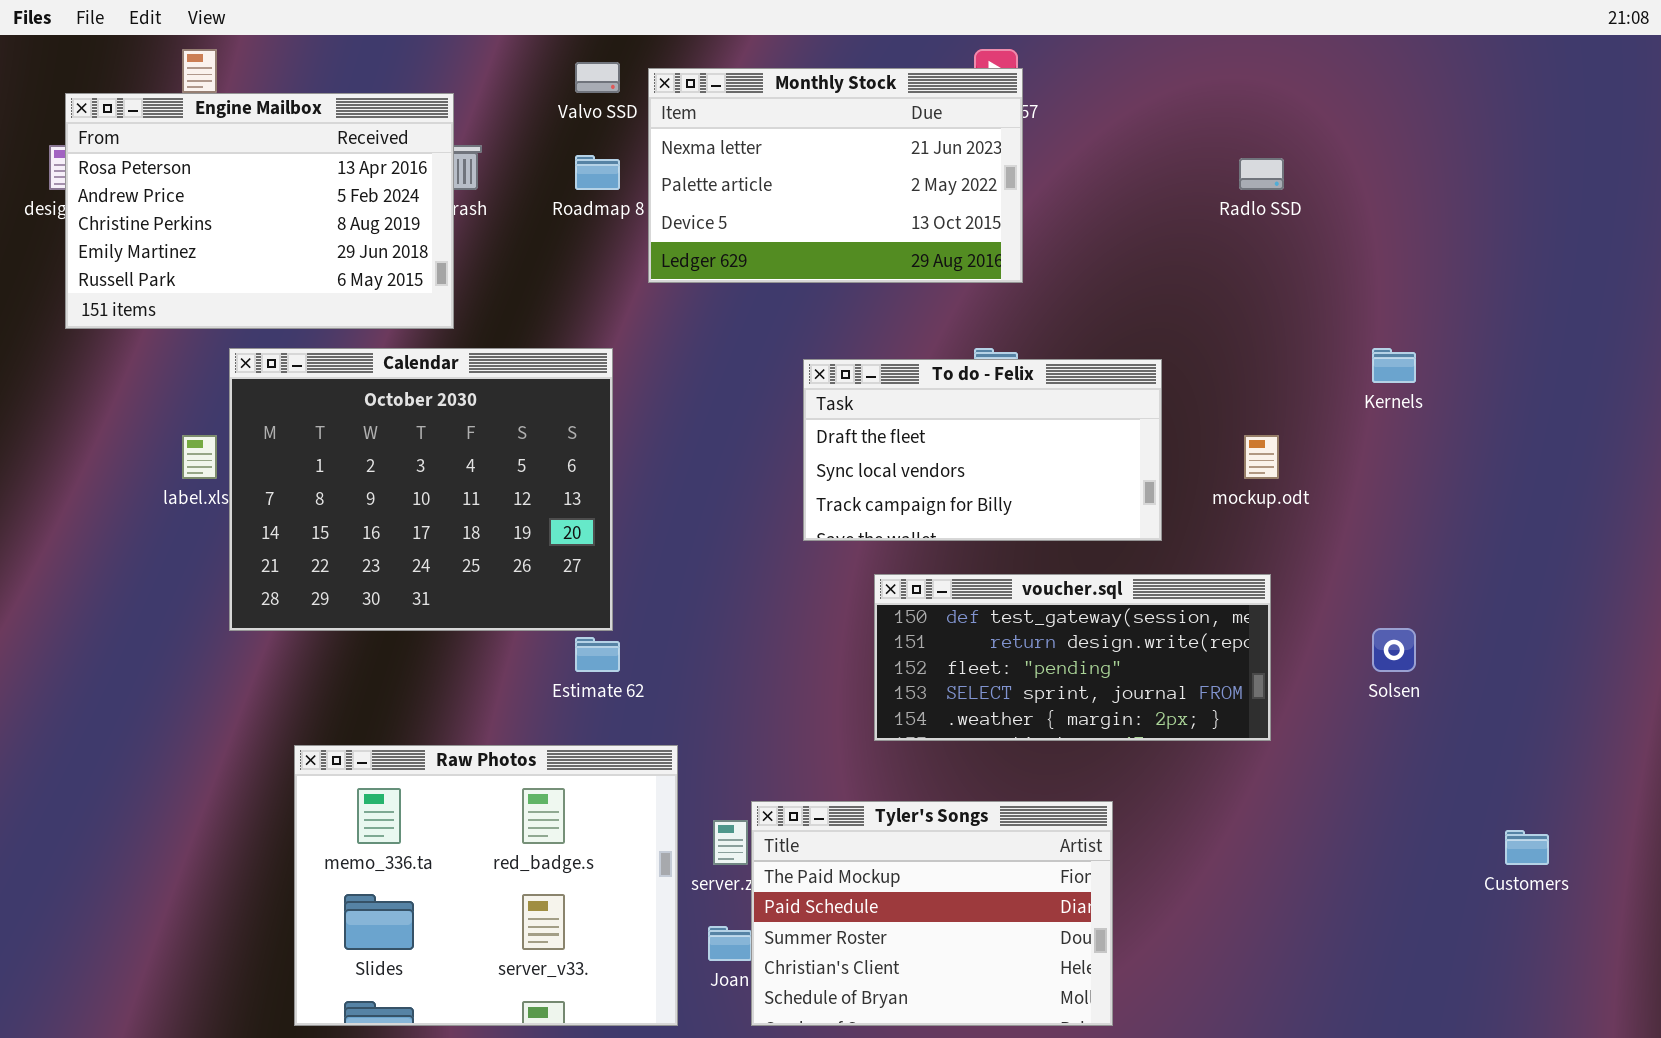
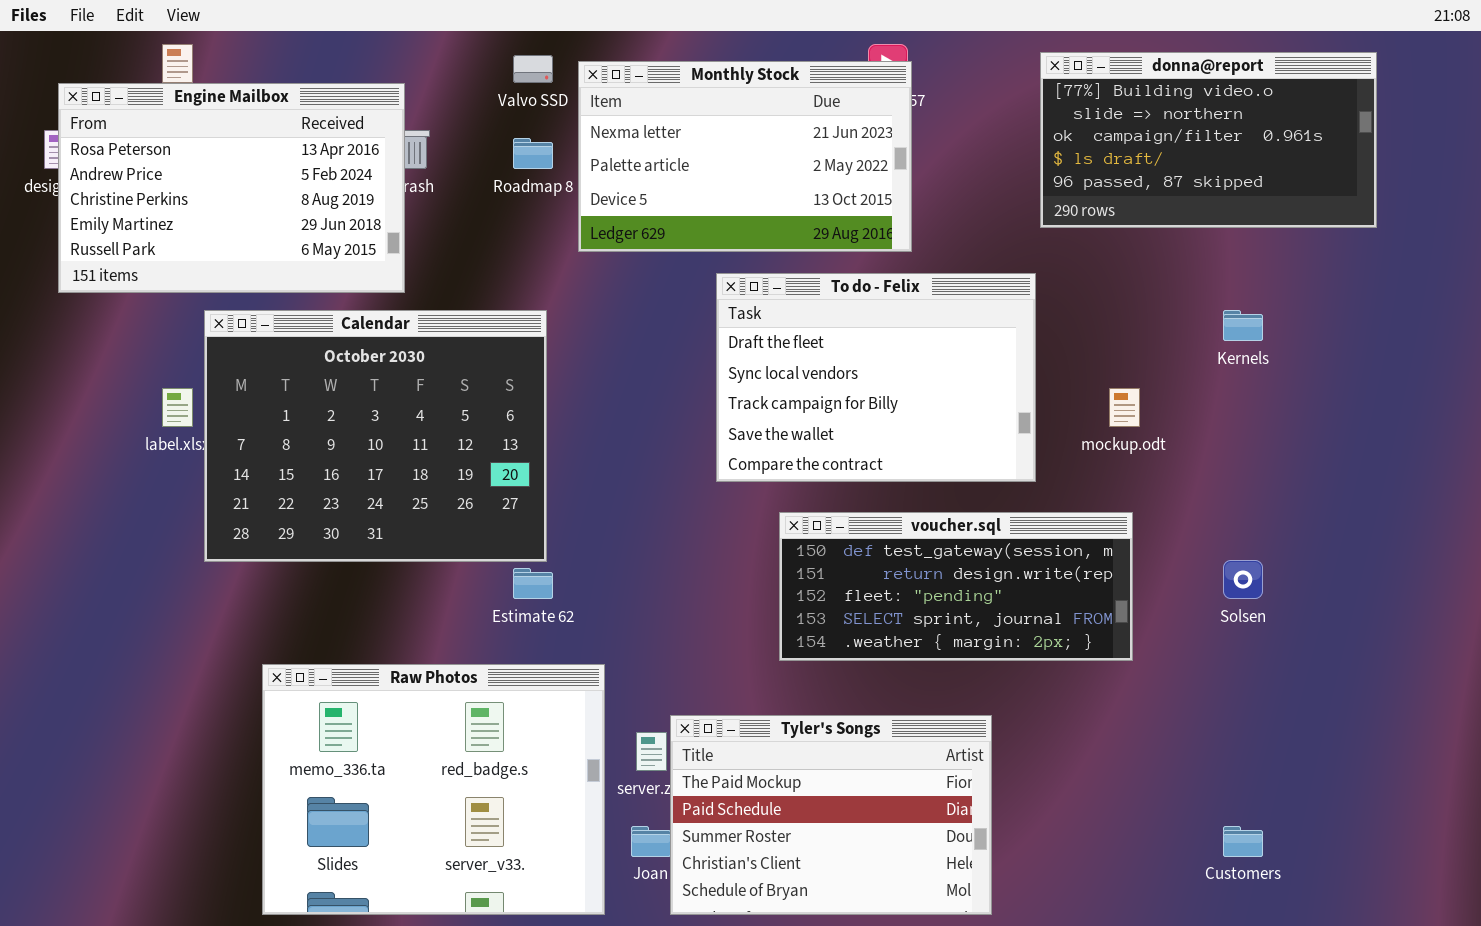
donna@report: none -> [1040,52,1377,228], opened
To do - Felix: [803,359,1162,541] -> [716,273,1036,482], resized
Customers: [1505,830,1549,865] -> [1223,826,1263,857], moved

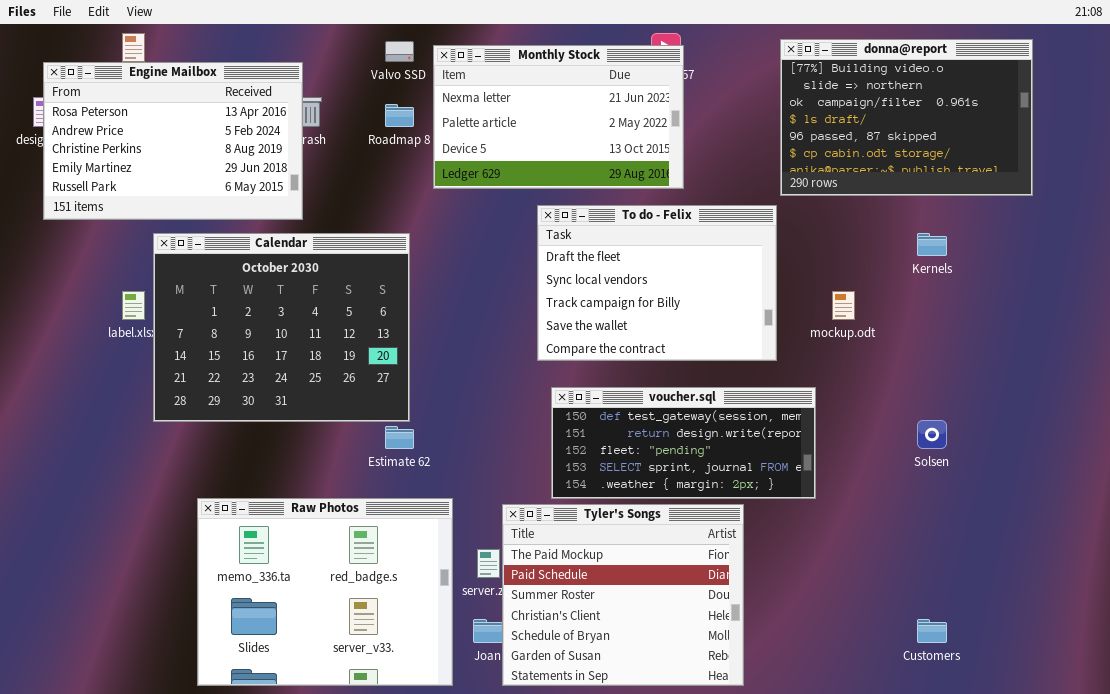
donna@report: [1040,52,1377,228] -> [780,39,1033,196], resized
voucher.sql: [779,512,1133,661] -> [551,387,816,499], moved
Tyler's Songs: [670,715,992,915] -> [502,504,744,686], resized

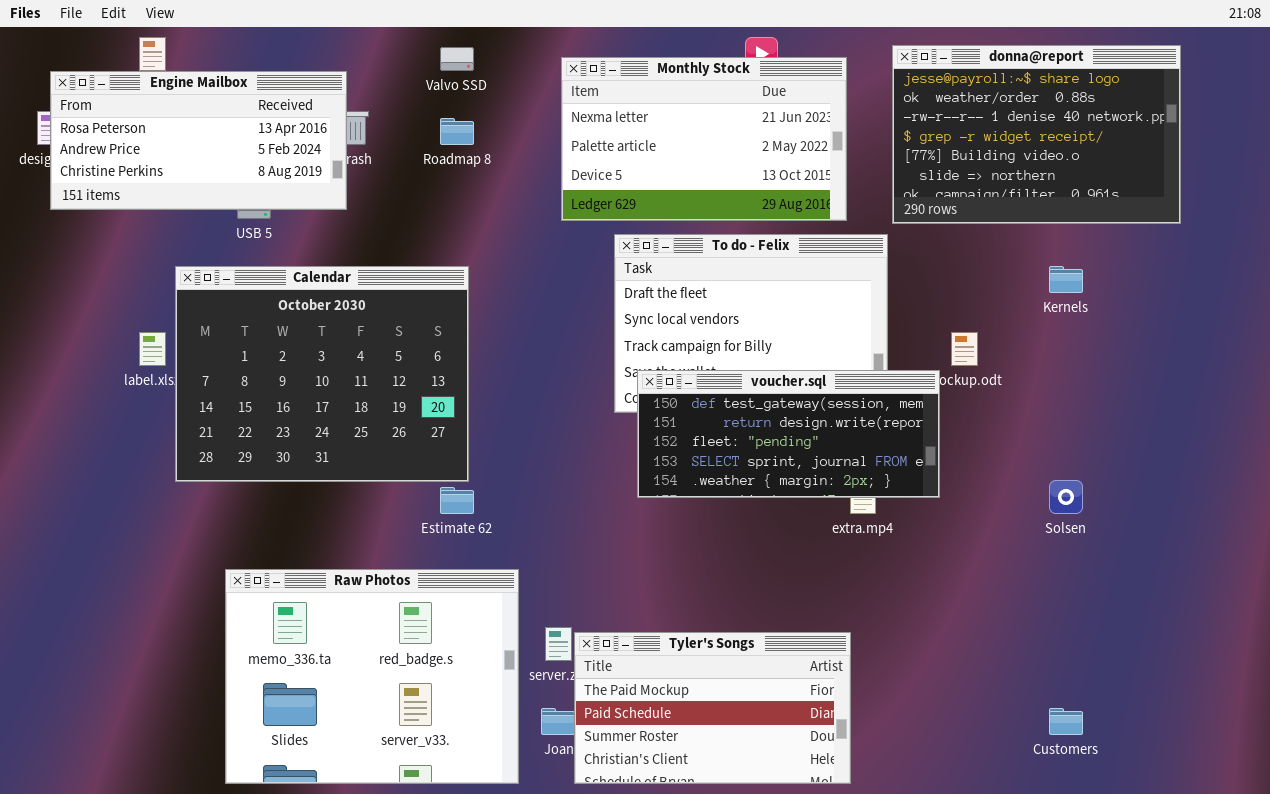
donna@report: [780,39,1033,196] -> [892,45,1181,224], scrolled up 4 rows
Monthly Stock: [433,45,684,189] -> [561,57,847,221], moved
Engine Mailbox: [43,62,303,220] -> [50,71,347,210], resized
voucher.sql: [551,387,816,499] -> [637,370,940,498], moved
Tyler's Songs: [502,504,744,686] -> [574,632,851,784], resized

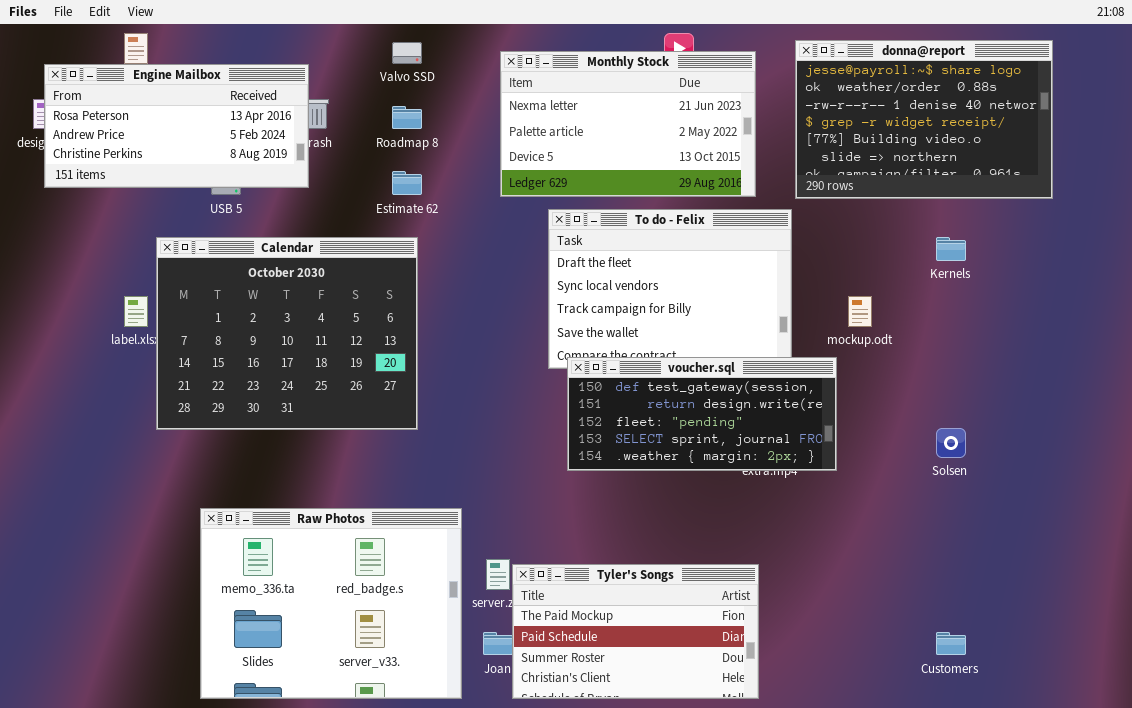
voucher.sql: [637,370,940,498] -> [567,357,837,471], moved
Estimate 62: [440,487,474,514] -> [392,171,422,195], moved

